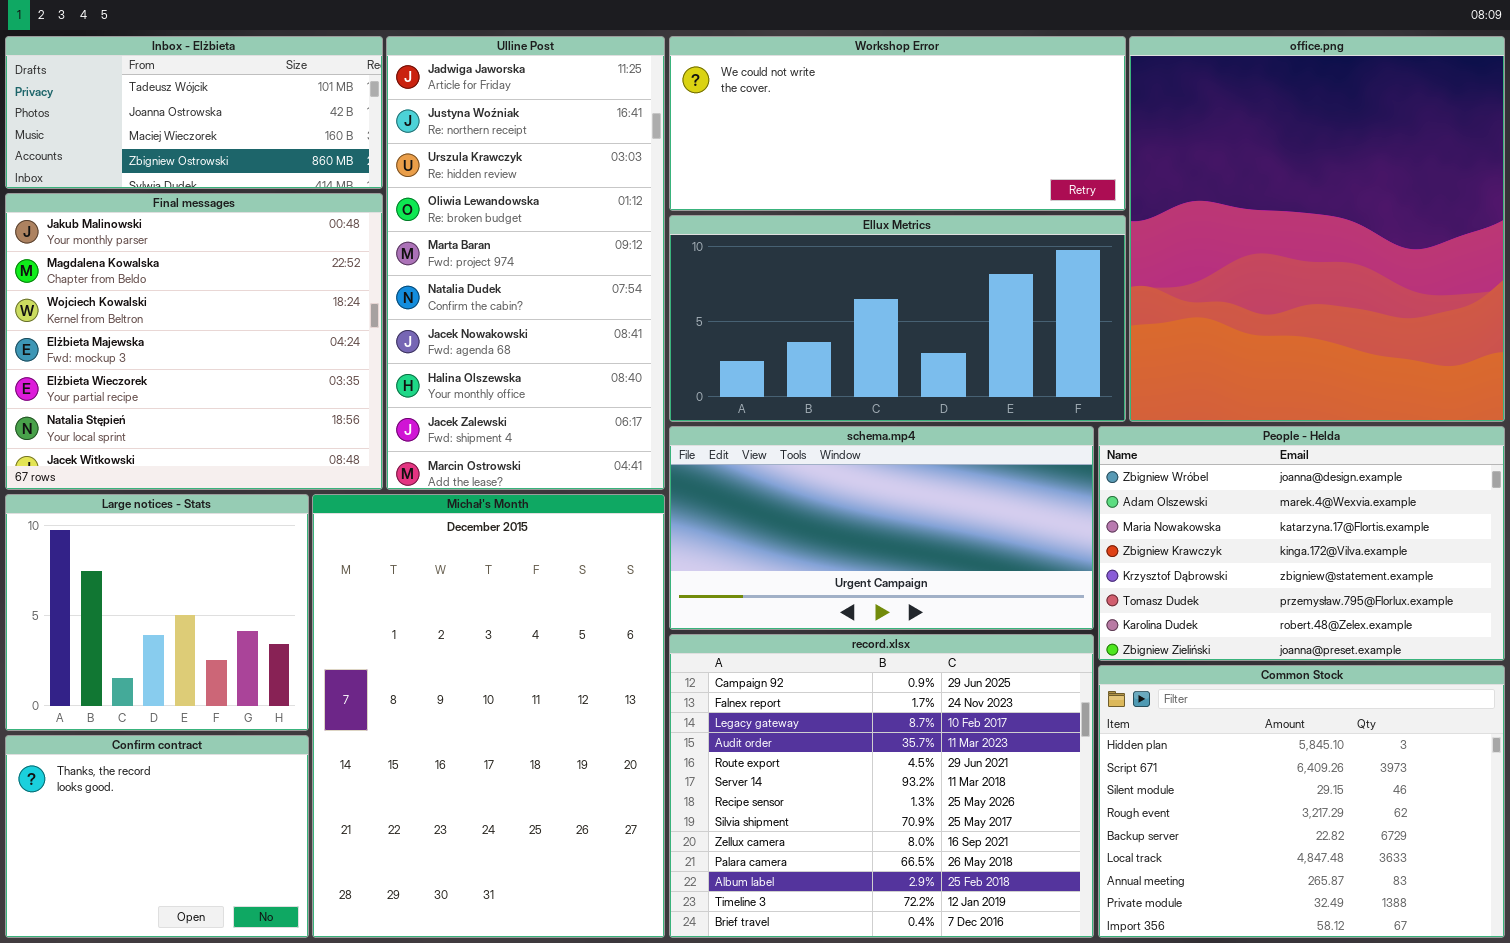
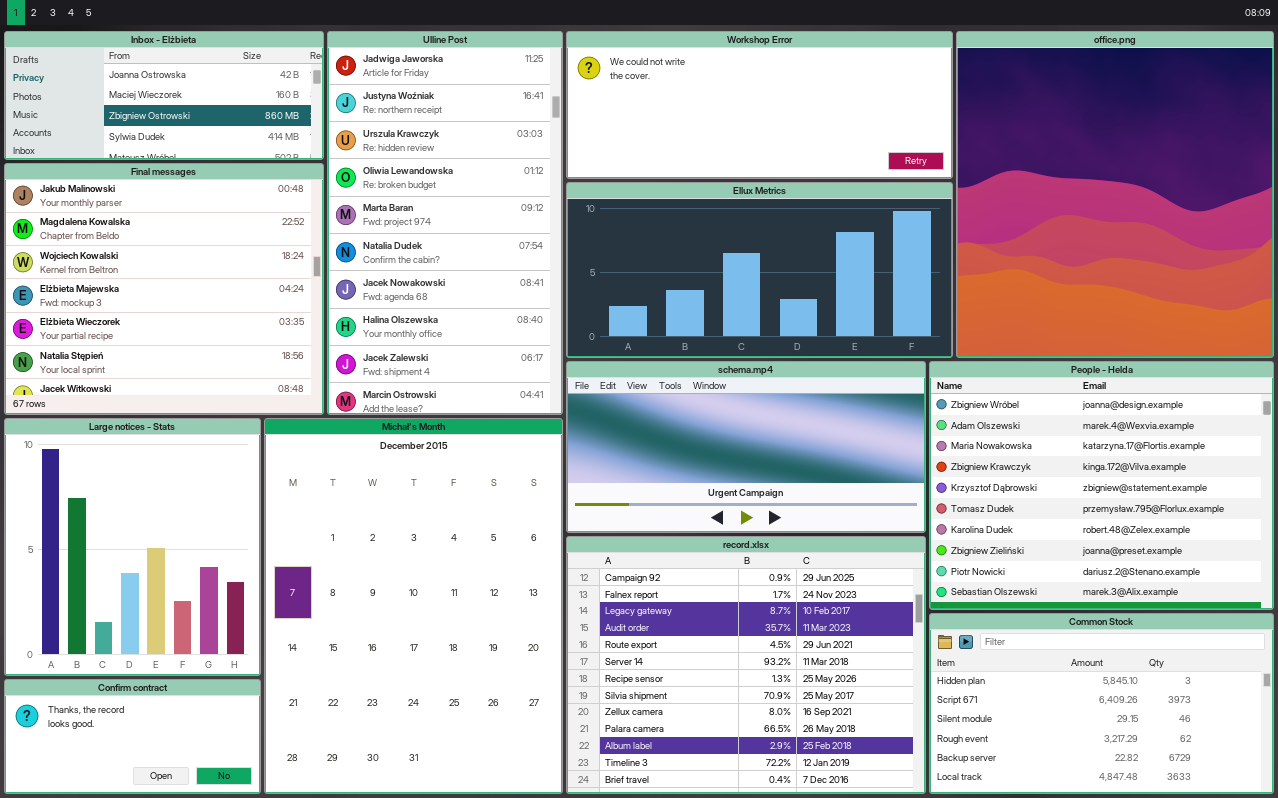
Inbox - Elżbieta: [5,36,383,189] -> [4,31,324,160], scrolled down 1 row
People - Helda: [1098,426,1505,661] -> [929,361,1274,610], resized
Large notices - Stats: [5,494,309,731] -> [4,418,261,676], resized
Common Stock: [1098,665,1505,938] -> [929,613,1274,794], resized
Confirm contract: [5,735,309,938] -> [4,679,261,794], resized

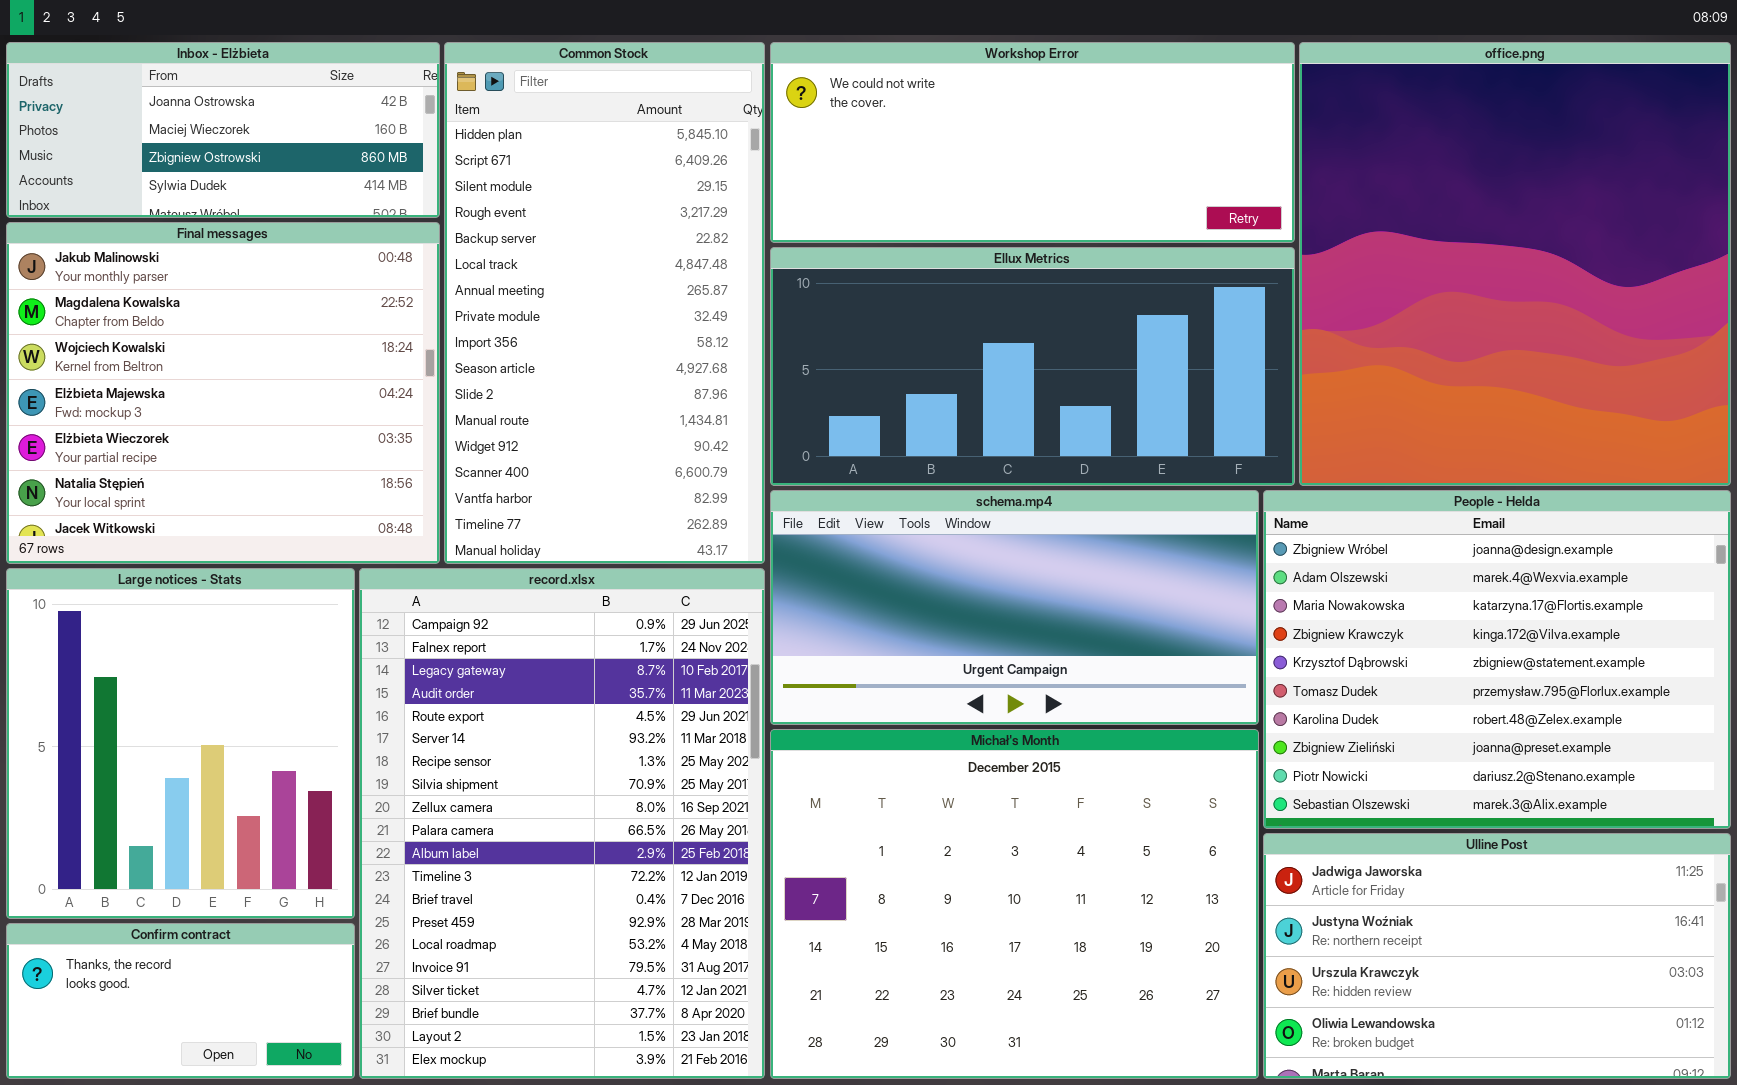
Ulline Post: [327,31,563,415] -> [1263,833,1731,1079], moved, resized
Michał's Month: [264,418,563,794] -> [770,729,1259,1079], moved, resized
record.xlsx: [566,536,926,794] -> [359,568,765,1079], moved, resized
Common Stock: [929,613,1274,794] -> [444,42,765,564], moved, resized

